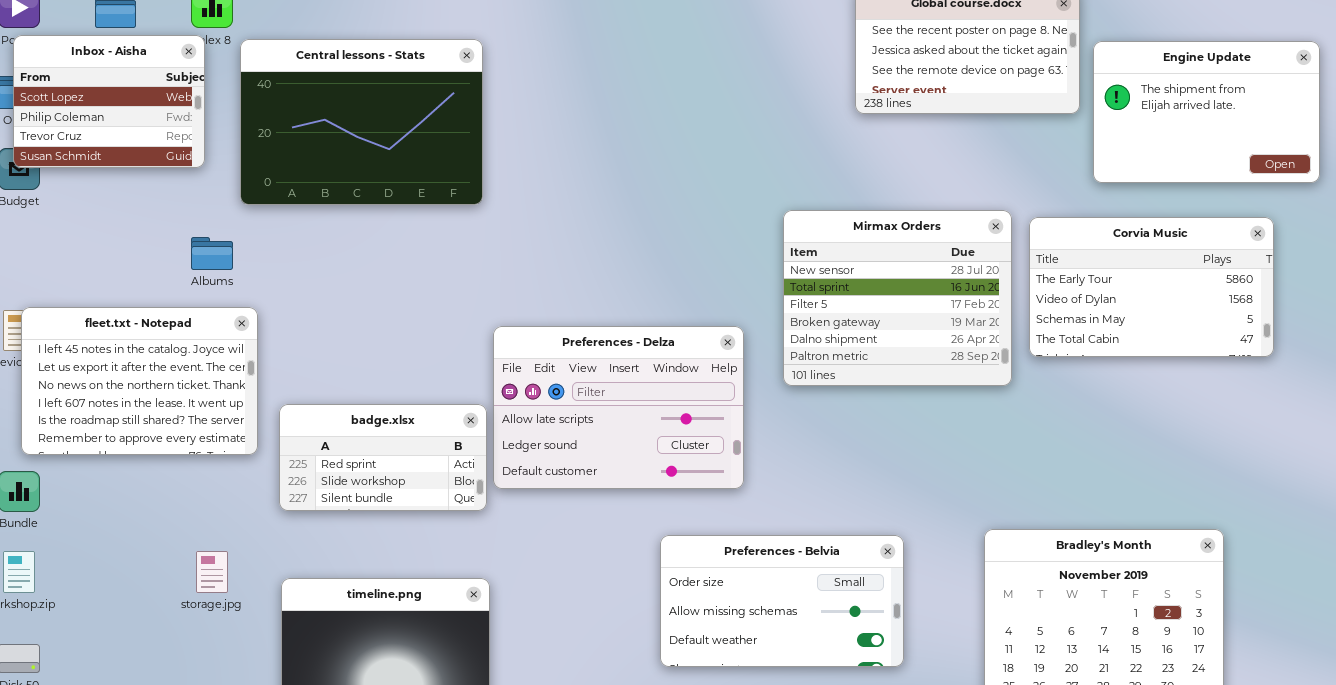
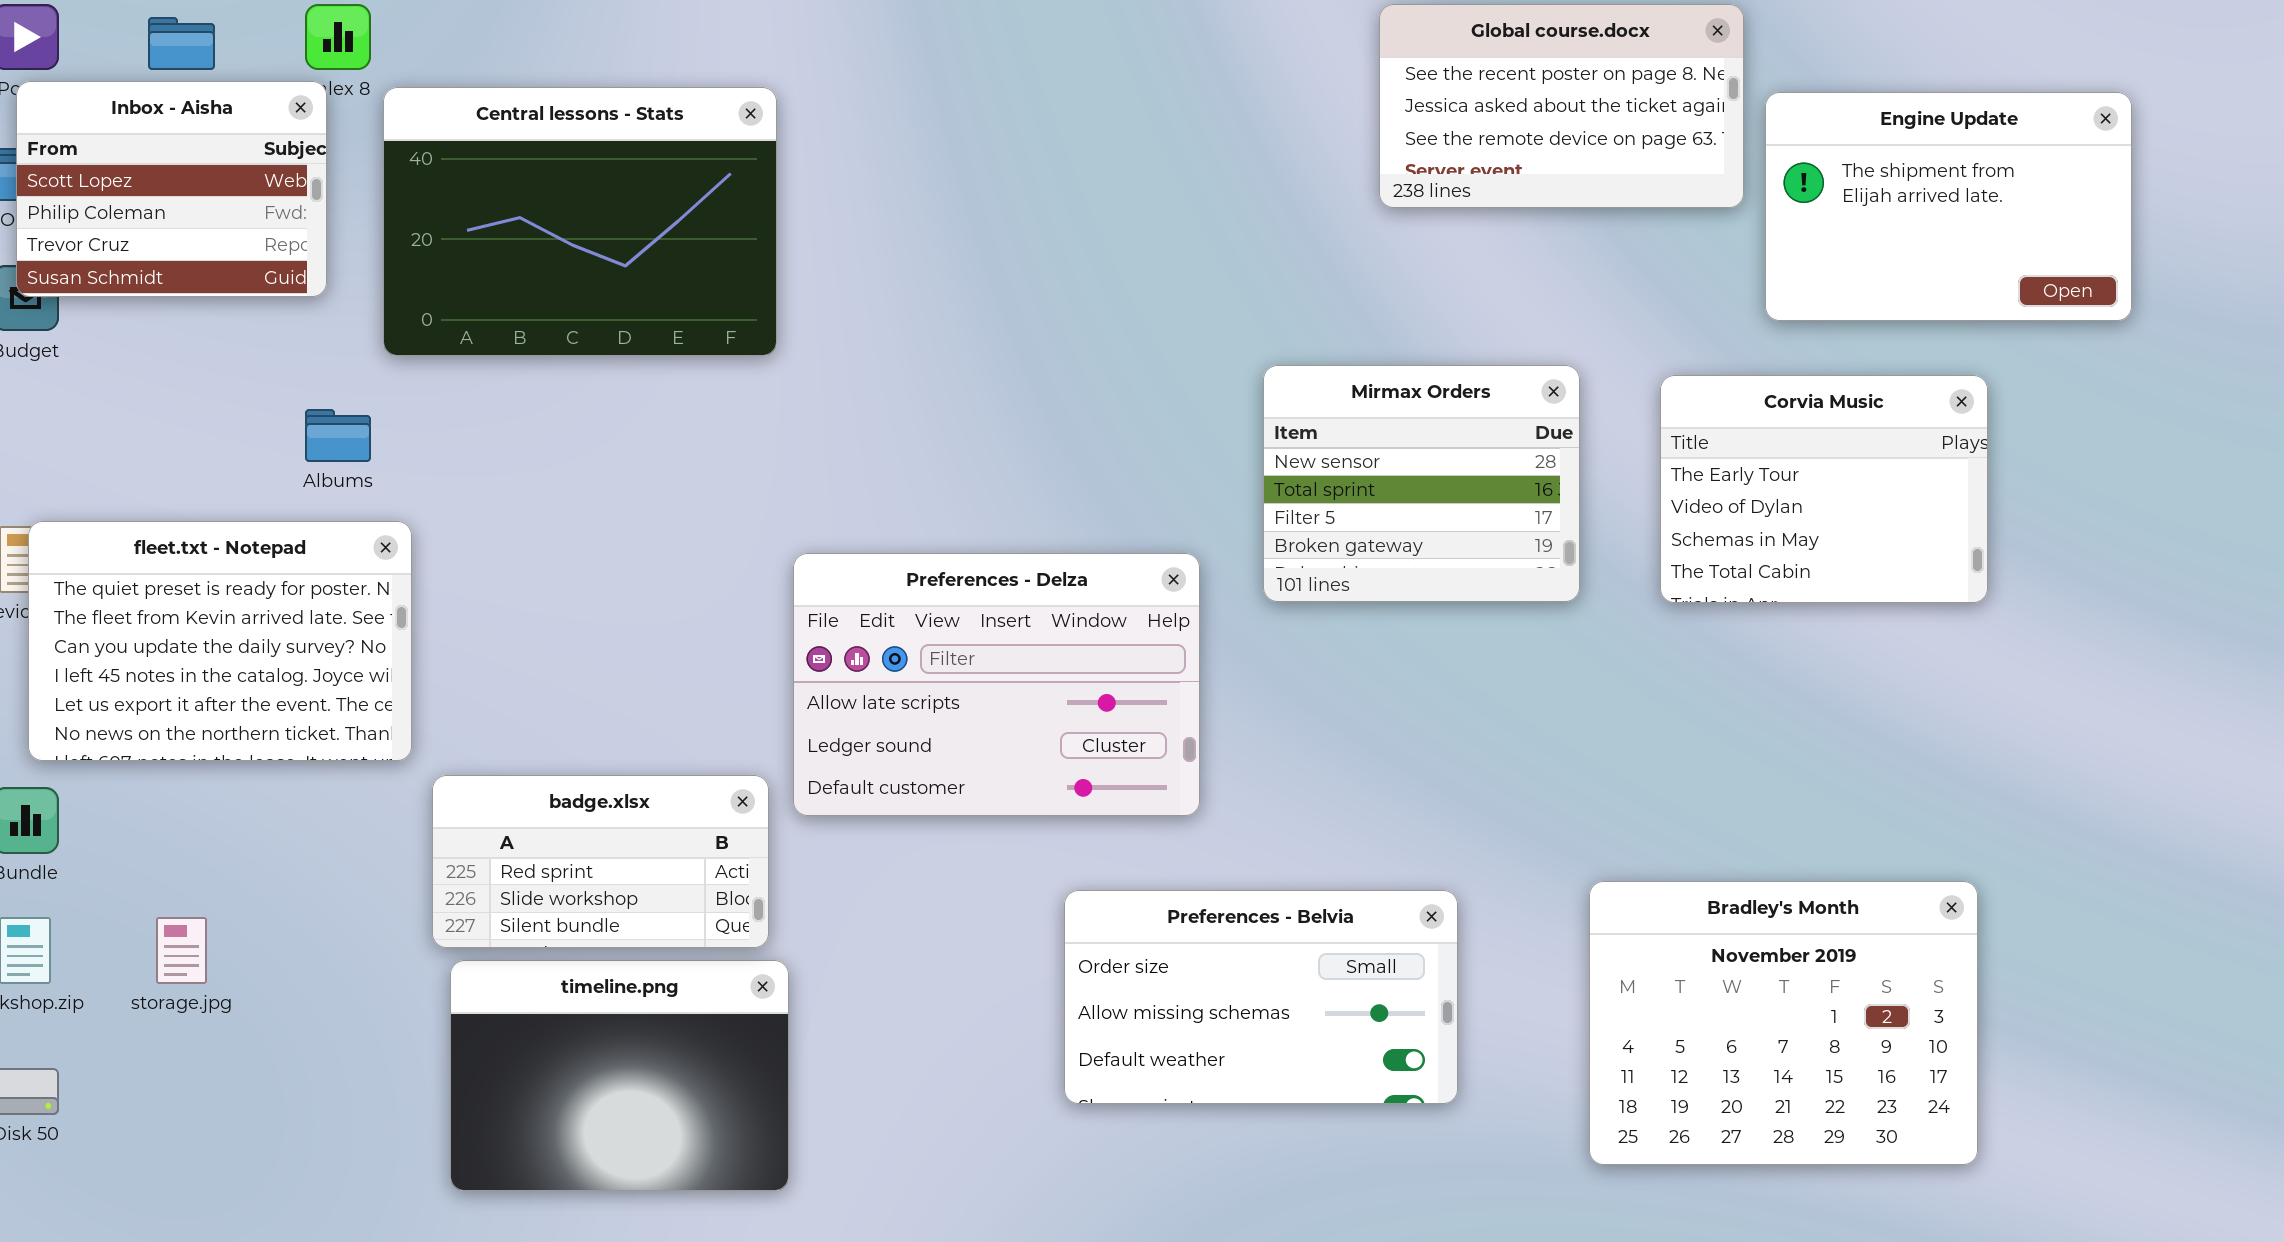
Mirmax Orders: [783,210,1012,386] -> [1263,365,1580,602], resized
Corvia Music: [1029,217,1274,357] -> [1660,375,1988,603], resized
fleet.txt - Notepad: [21,307,258,455] -> [28,521,412,761], scrolled up 3 rows
badge.xlsx: [279,404,487,511] -> [432,775,769,948], moved
storage.jpg: [196,551,228,593] -> [156,917,207,984], moved

